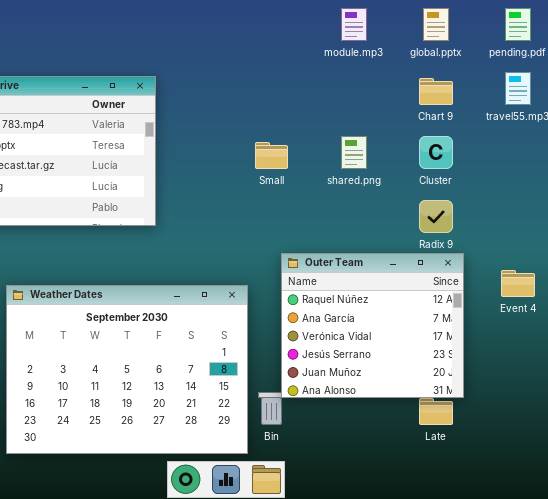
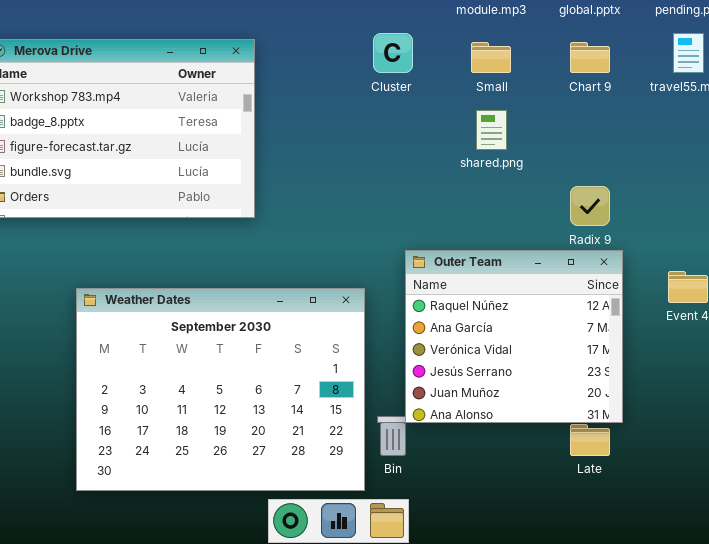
Cluster: [419,136,453,169] -> [373,33,413,73], moved
Small: [255,142,288,169] -> [471,42,511,73], moved

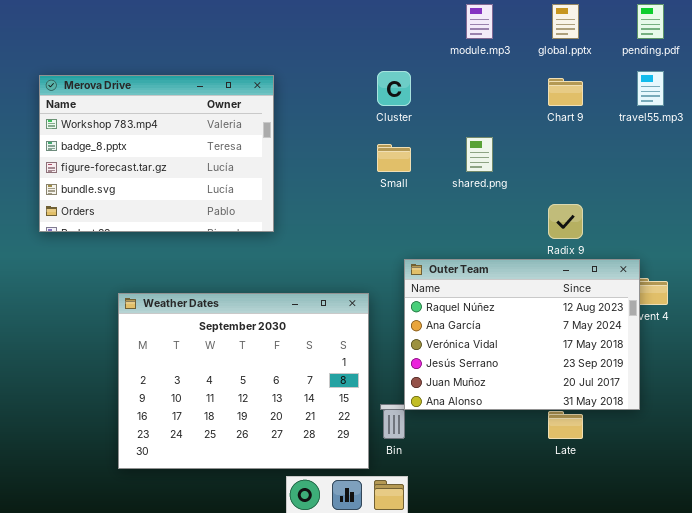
Small: [471,42,511,73] -> [377,144,411,172], moved
Outer Team: [405,250,623,423] -> [404,259,640,410], resized

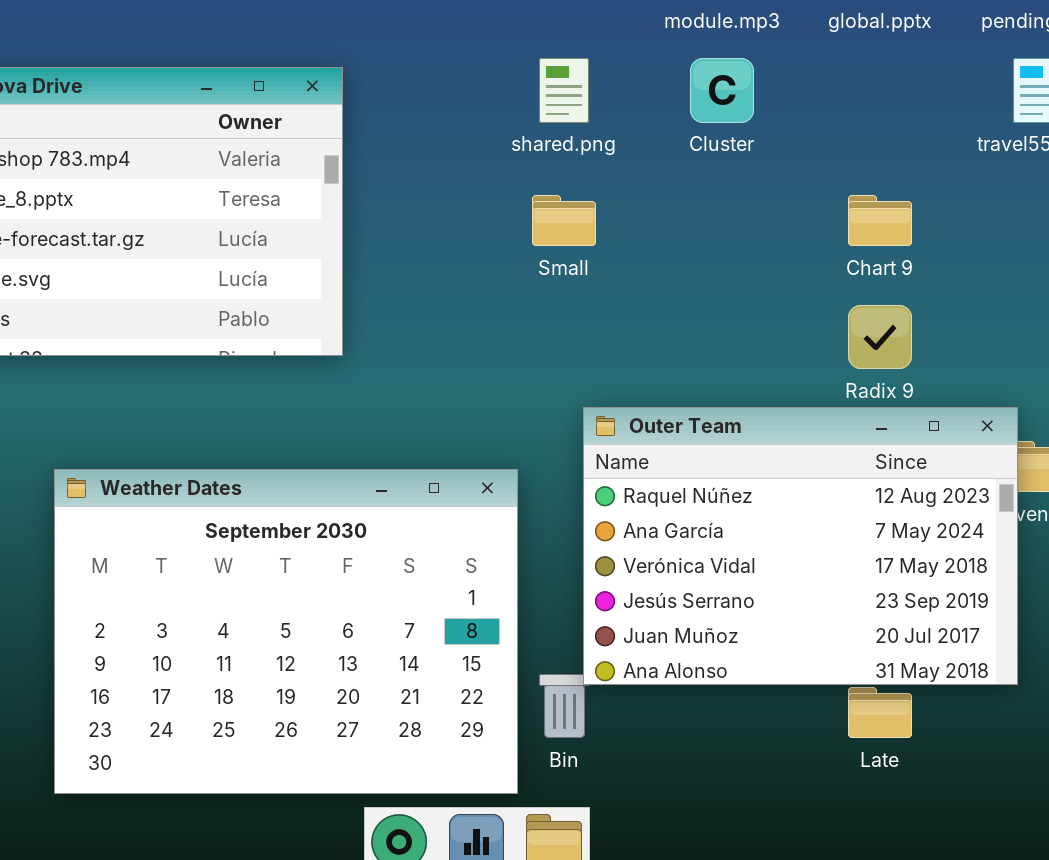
Cluster: [377,71,411,106] -> [690,58,754,123], moved
Chart 9: [548,78,583,106] -> [848,195,912,246], moved
shared.png: [466,137,493,172] -> [539,58,589,123], moved

